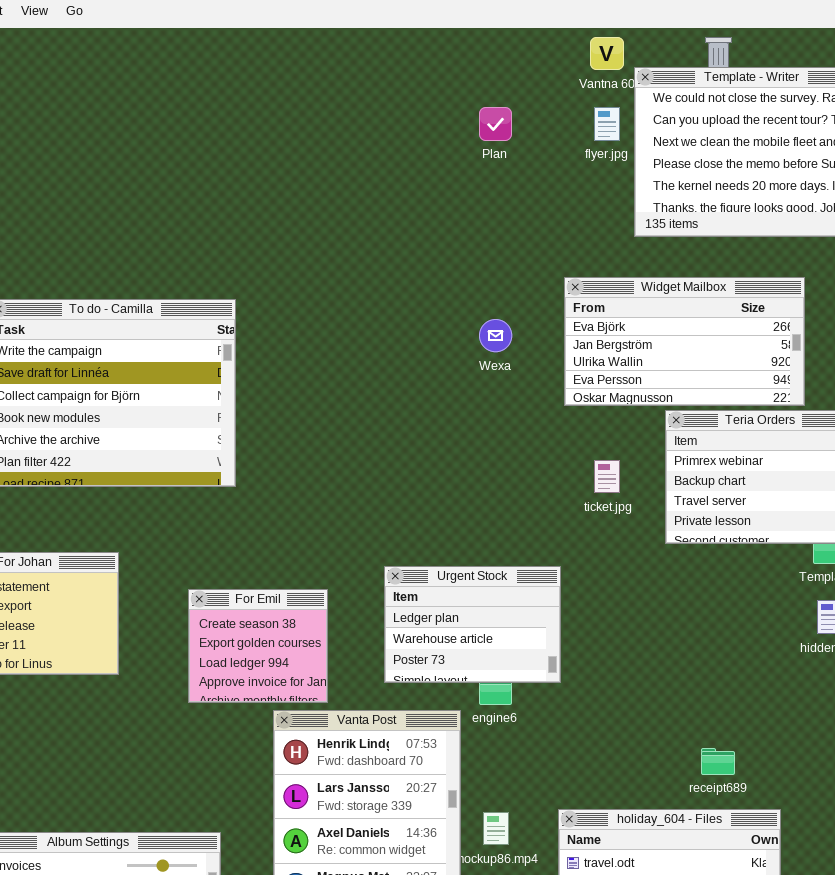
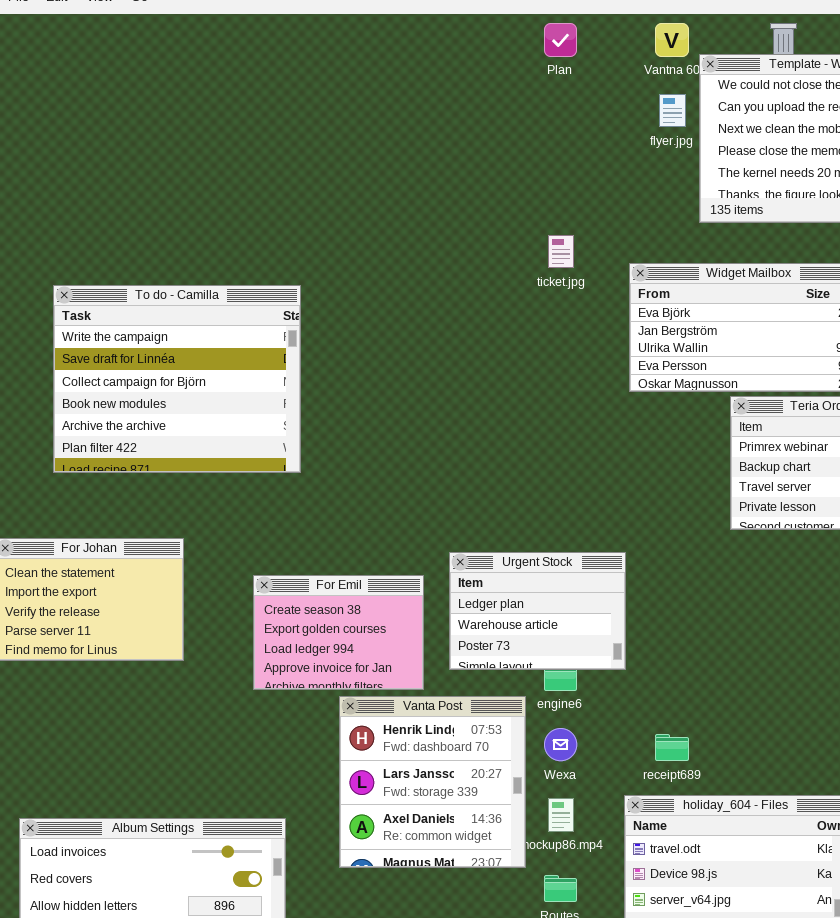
Plan: [479,107,512,141] -> [544,23,577,57], moved
Wexa: [479,319,512,352] -> [544,728,577,761], moved
ticket.jpg: [594,460,620,493] -> [548,235,574,268], moved
For Emil: [188,589,328,703] -> [253,575,424,690], resized
receipt689: [701,748,735,775] -> [655,734,689,761], moved

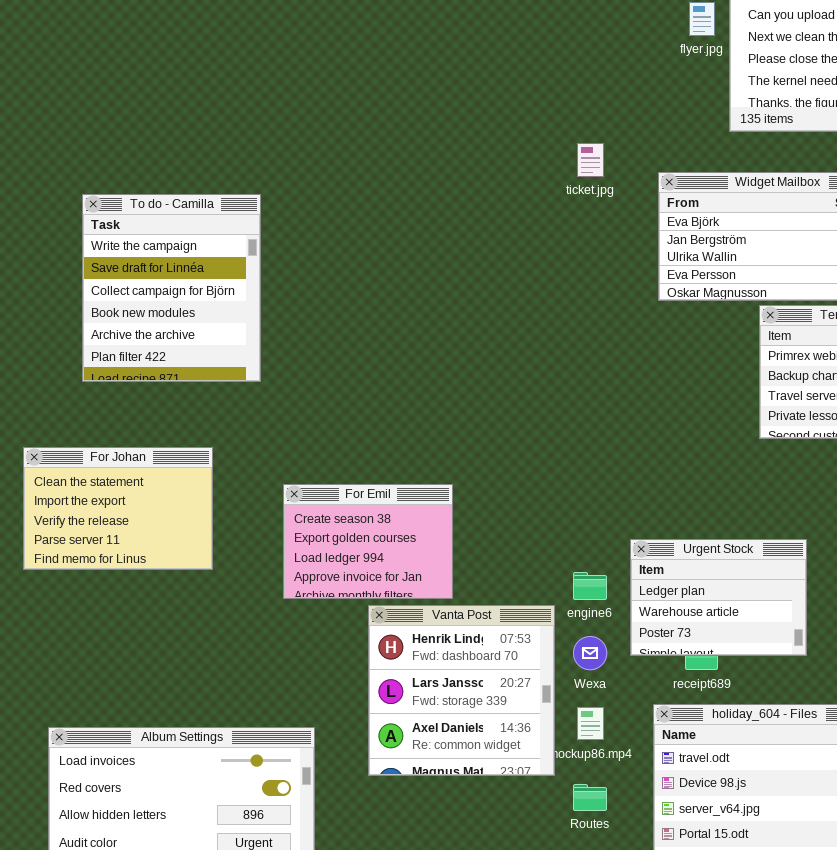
To do - Camilla: [53,285,301,473] -> [82,194,261,382], resized
Urgent Stock: [449,552,626,670] -> [630,539,807,656], moved

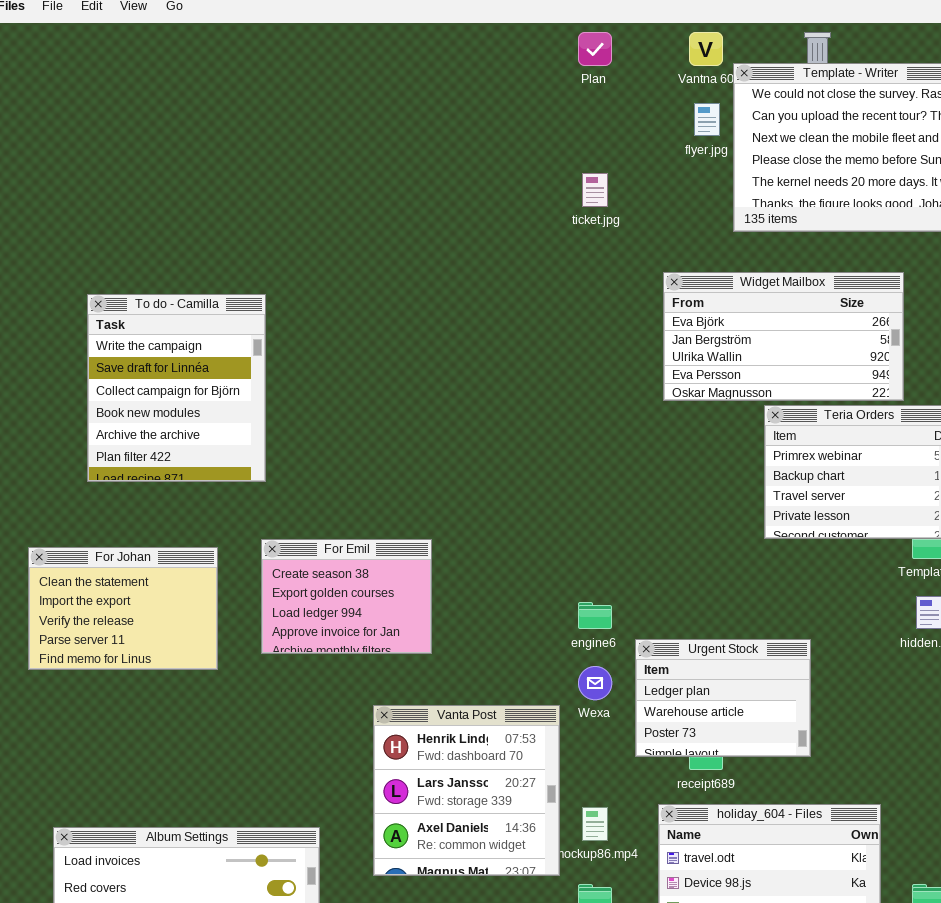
ticket.jpg: [577,143,604,177] -> [582,173,608,207], moved
For Emil: [283,484,453,599] -> [261,539,432,654], moved
engine6: [573,572,607,600] -> [578,602,612,629], moved
Wexa: [573,636,607,670] -> [578,666,612,700], moved

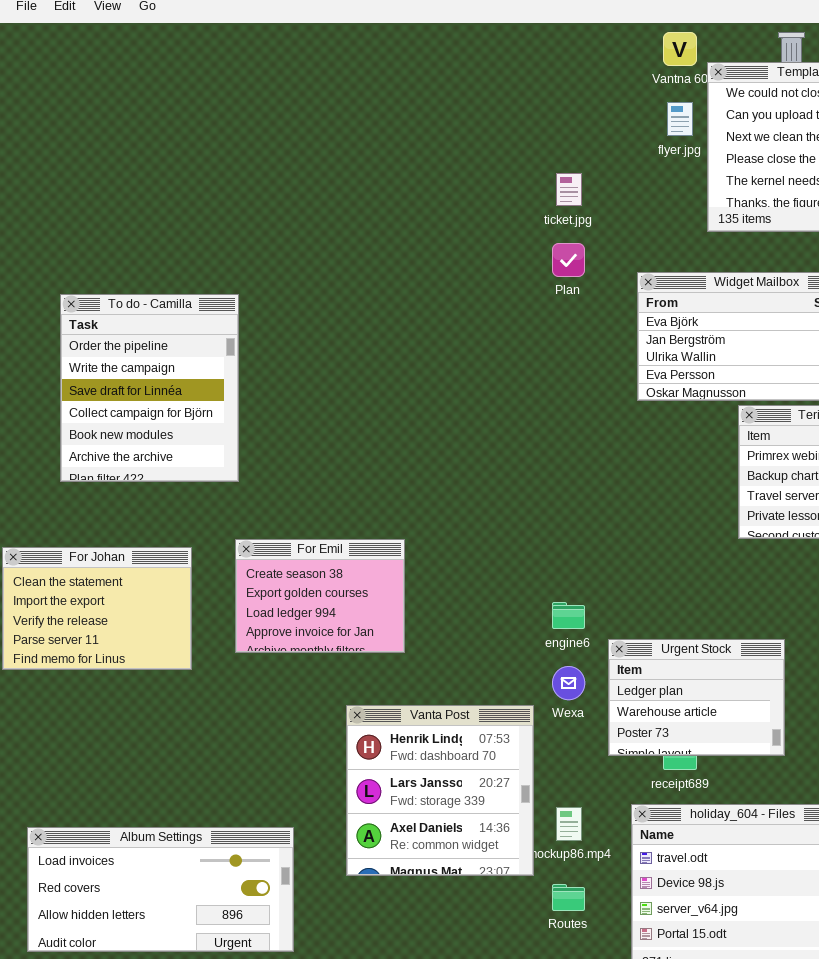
Plan: [578,32,612,66] -> [552,243,585,277], moved
To do - Camilla: [87,294,266,482] -> [60,294,239,482], scrolled up 1 row

